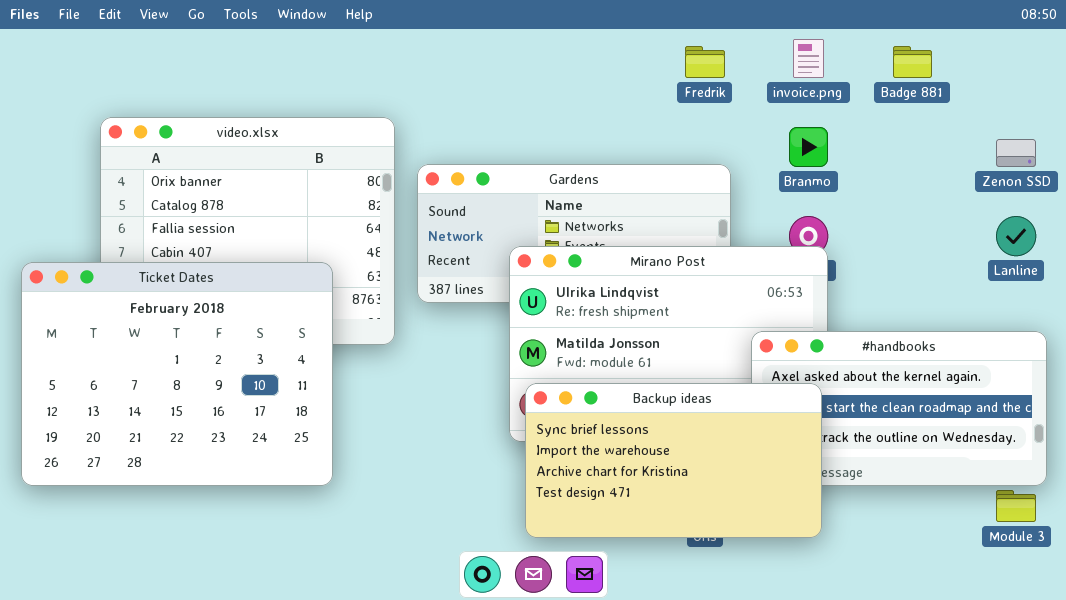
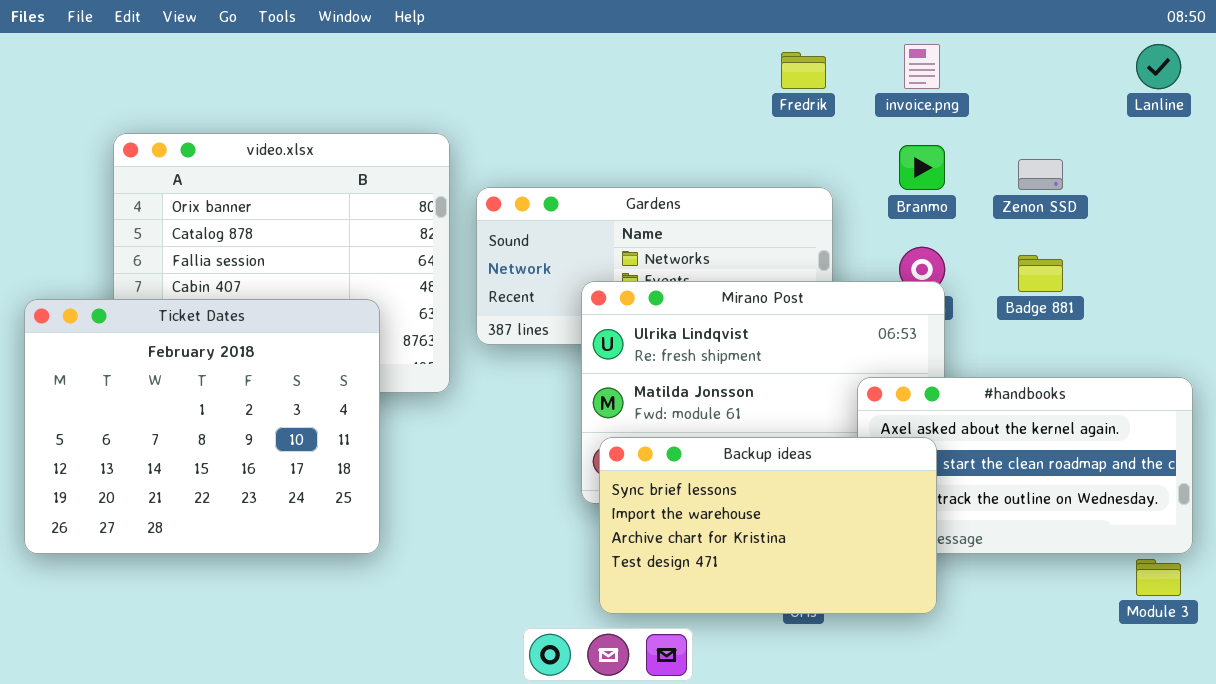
Badge 881: [893,46,932,78] -> [1018,255,1063,292], moved
Zenon SSD: [996,139,1036,167] -> [1018,159,1063,190], moved
Lanline: [996,216,1036,256] -> [1136,44,1181,89], moved

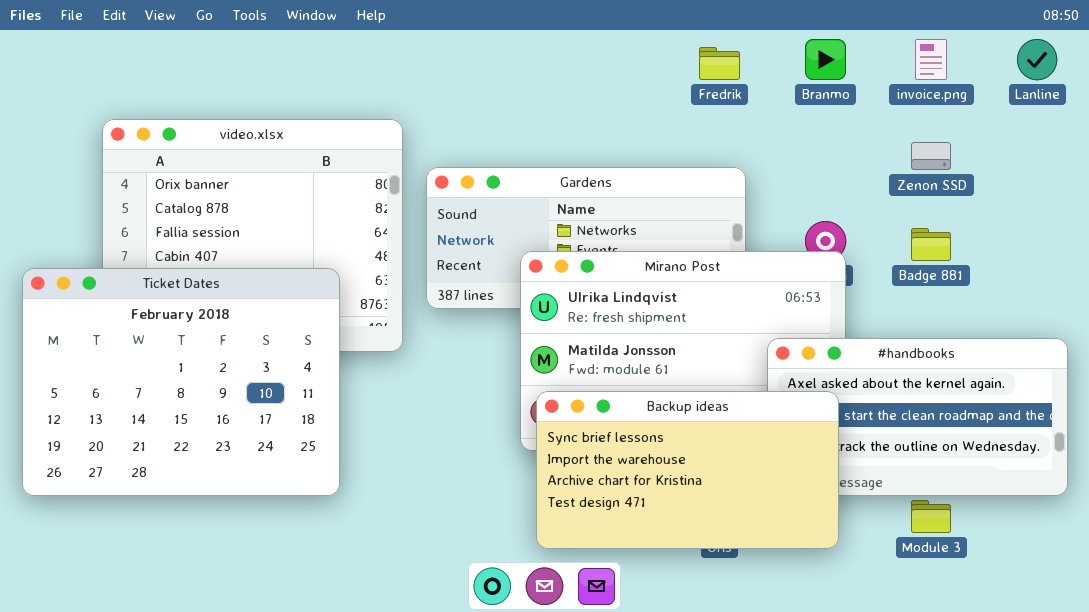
invoice.png: [904,44,940,89] -> [915,39,947,80], moved
Branmo: [899,145,945,190] -> [805,39,846,80], moved
Module 3: [1136,559,1181,596] -> [911,500,951,533], moved

